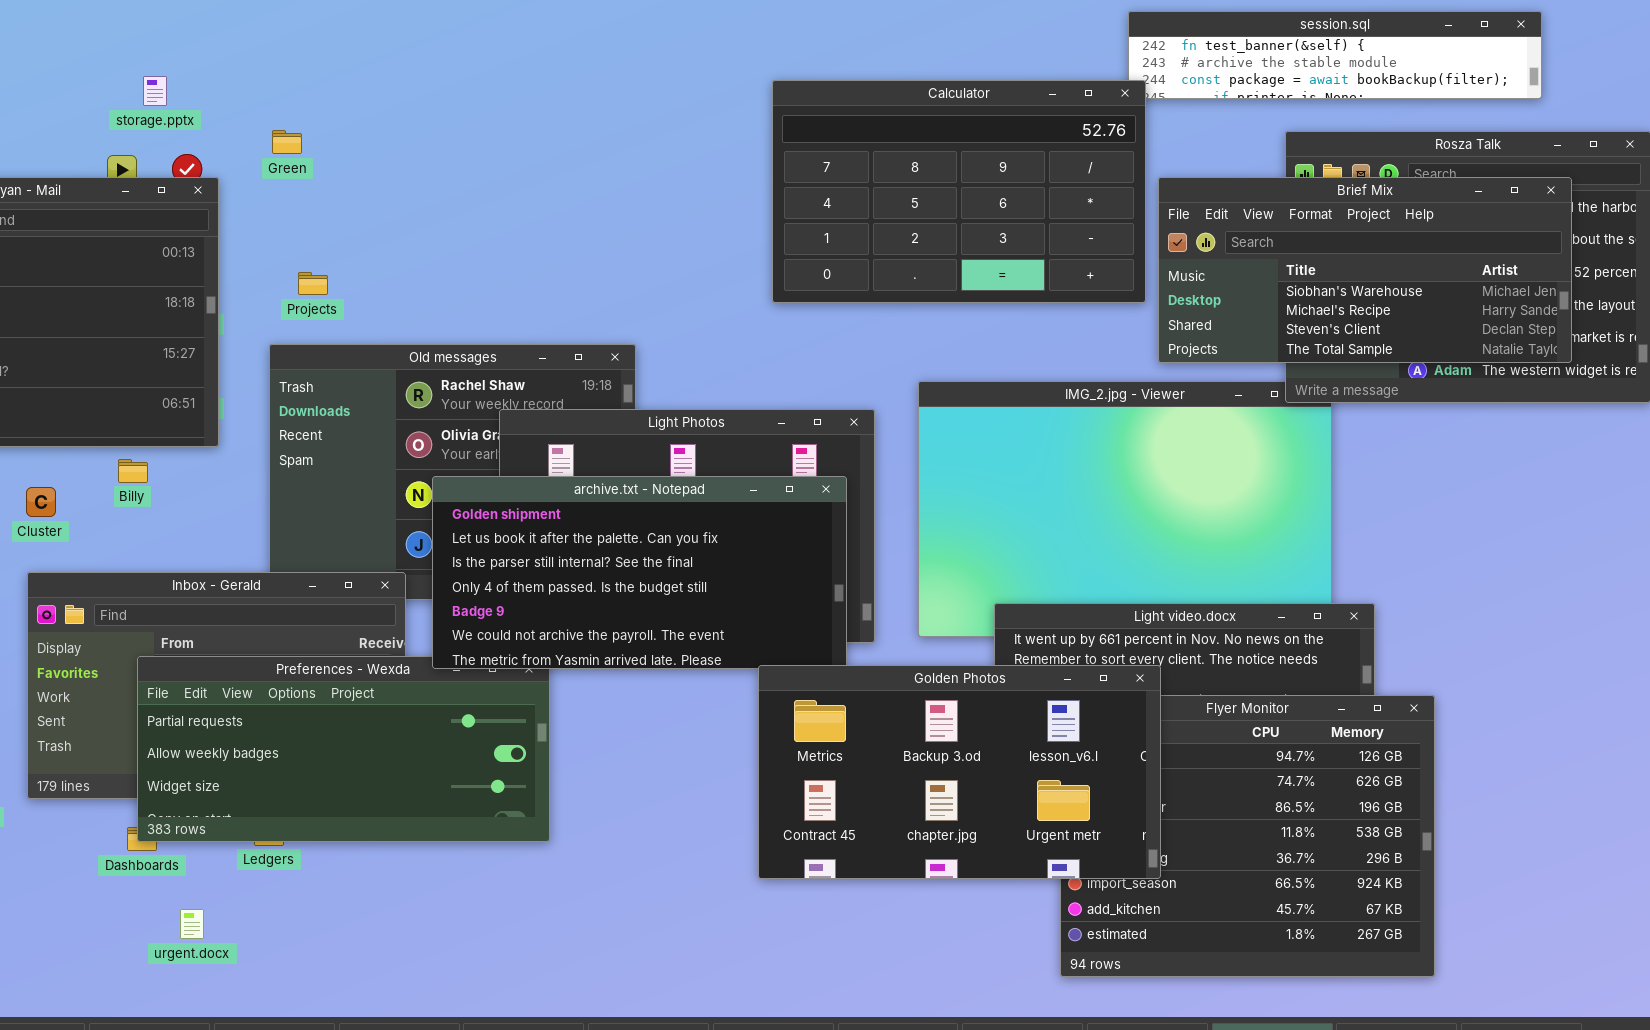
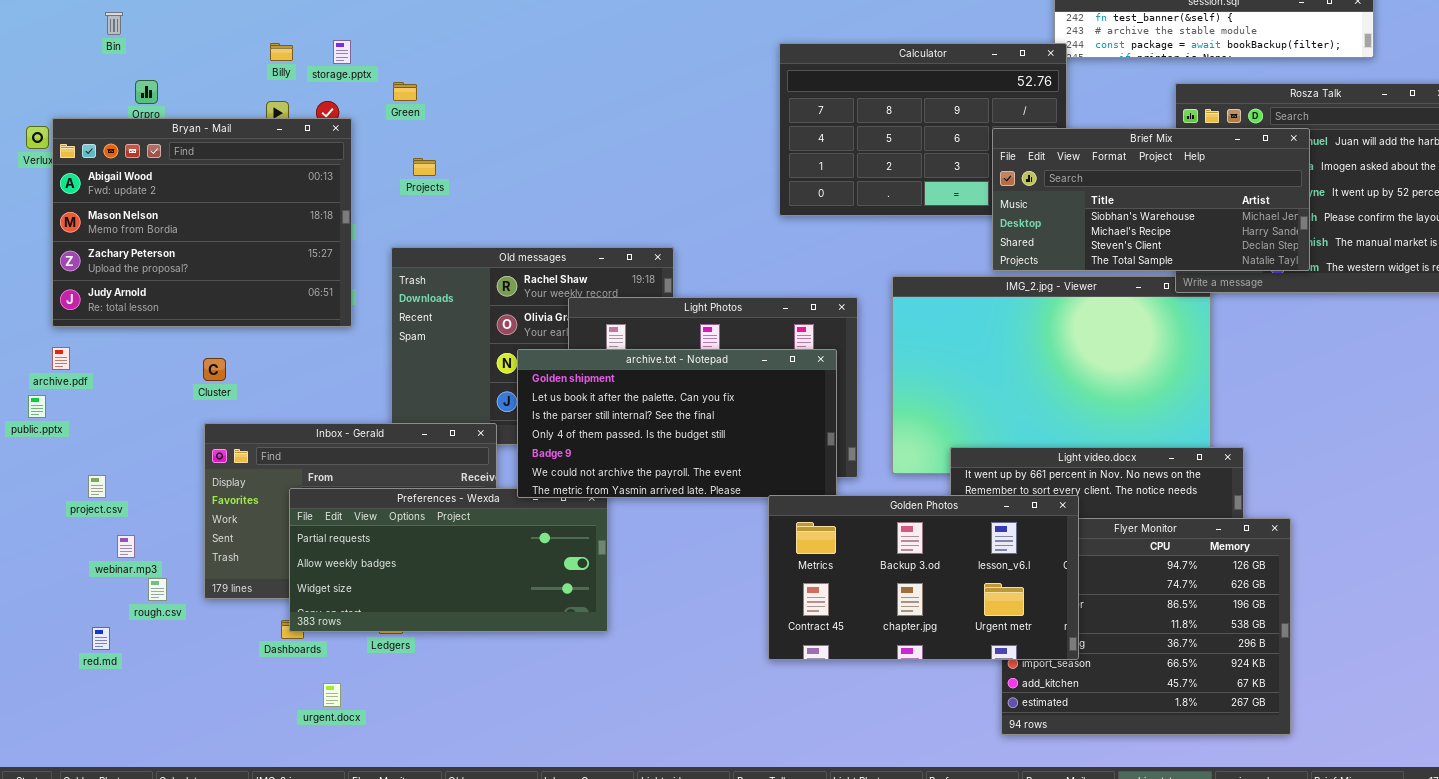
storage.pptx: [143,76,167,106] -> [333,40,351,64], moved
Brief Mix: [1158,177,1572,363] -> [992,128,1310,271], moved
Projects: [298,272,328,295] -> [413,158,436,176], moved
Billy: [118,459,148,483] -> [270,43,293,61], moved

